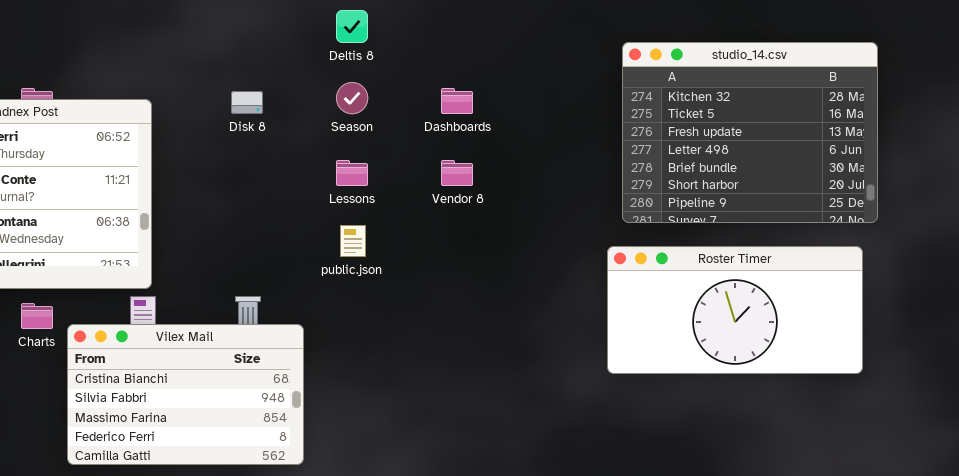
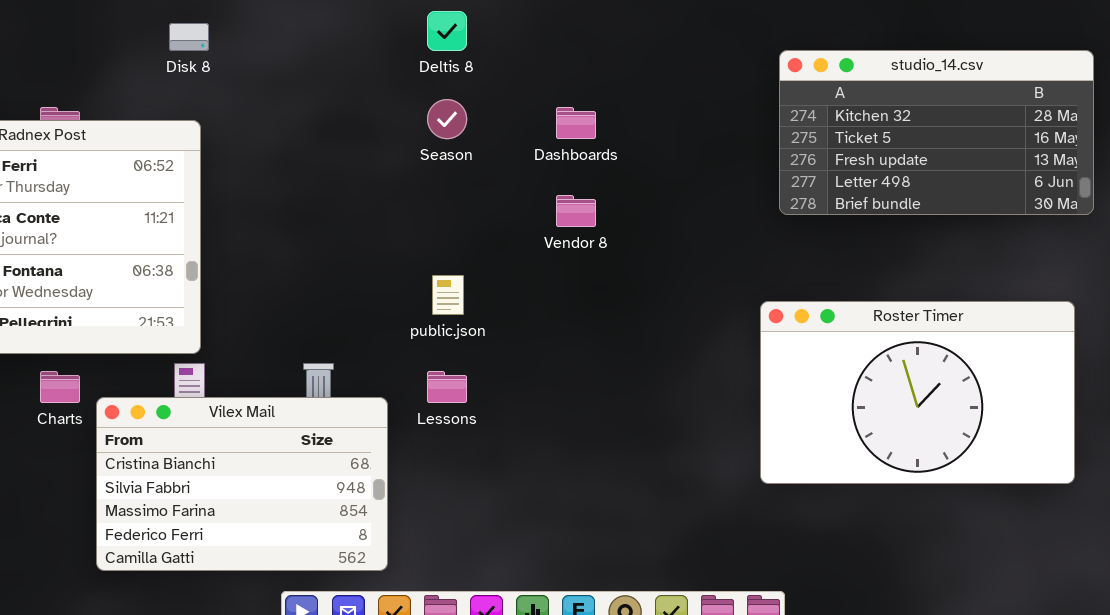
studio_14.csv: [622,42,878,223] -> [779,50,1094,215], resized
Disk 8: [231,91,263,114] -> [169,23,209,51], moved
Lessons: [336,160,368,186] -> [427,371,467,403], moved
Roster Timer: [607,246,863,374] -> [760,301,1075,484], resized

